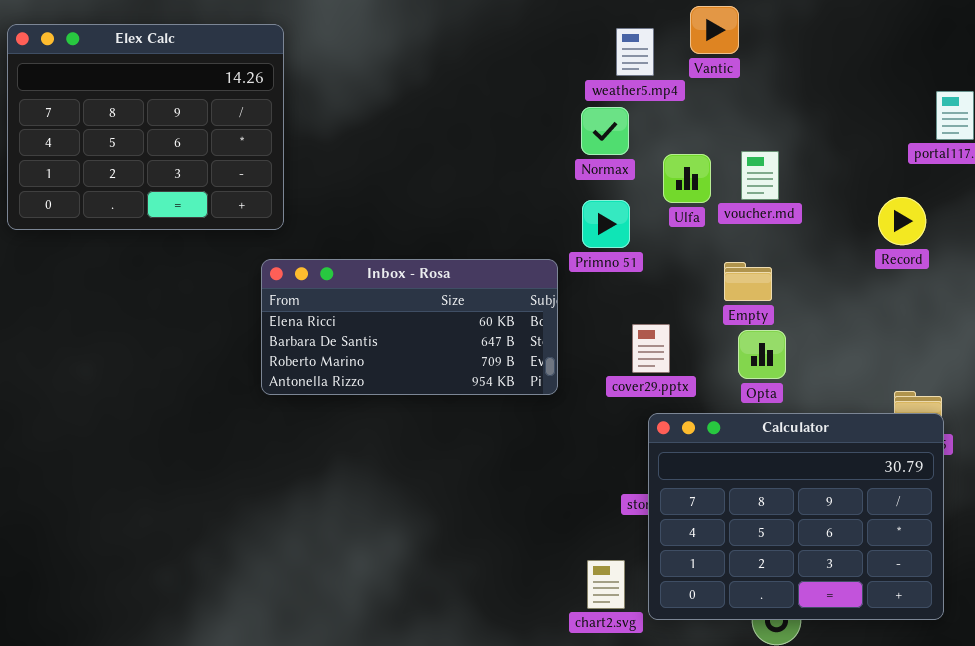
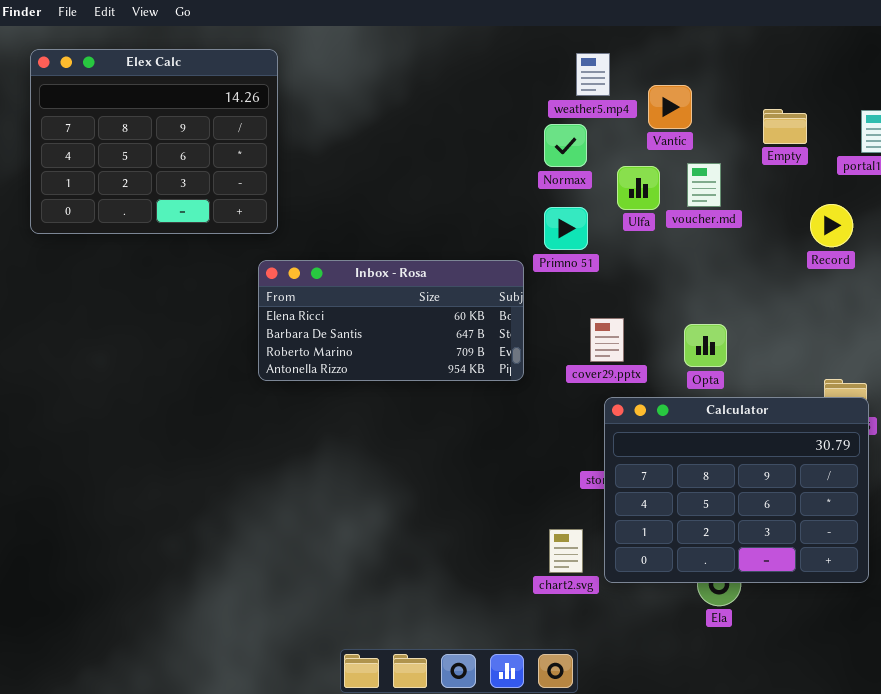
Vantic: [690,6,739,54] -> [648,85,692,129], moved
Empty: [724,262,772,301] -> [763,109,807,144], moved

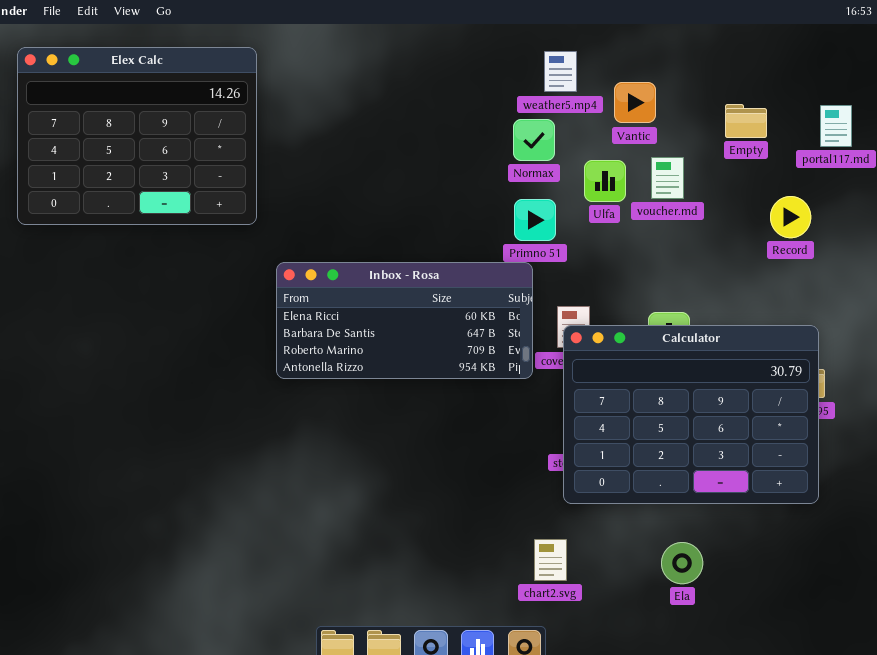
Inbox - Rosa: [258,260,524,381] -> [276,262,533,379], moved
Calculator: [604,397,869,583] -> [563,325,819,504], moved
chart2.svg: [549,529,583,573] -> [534,539,567,581], moved

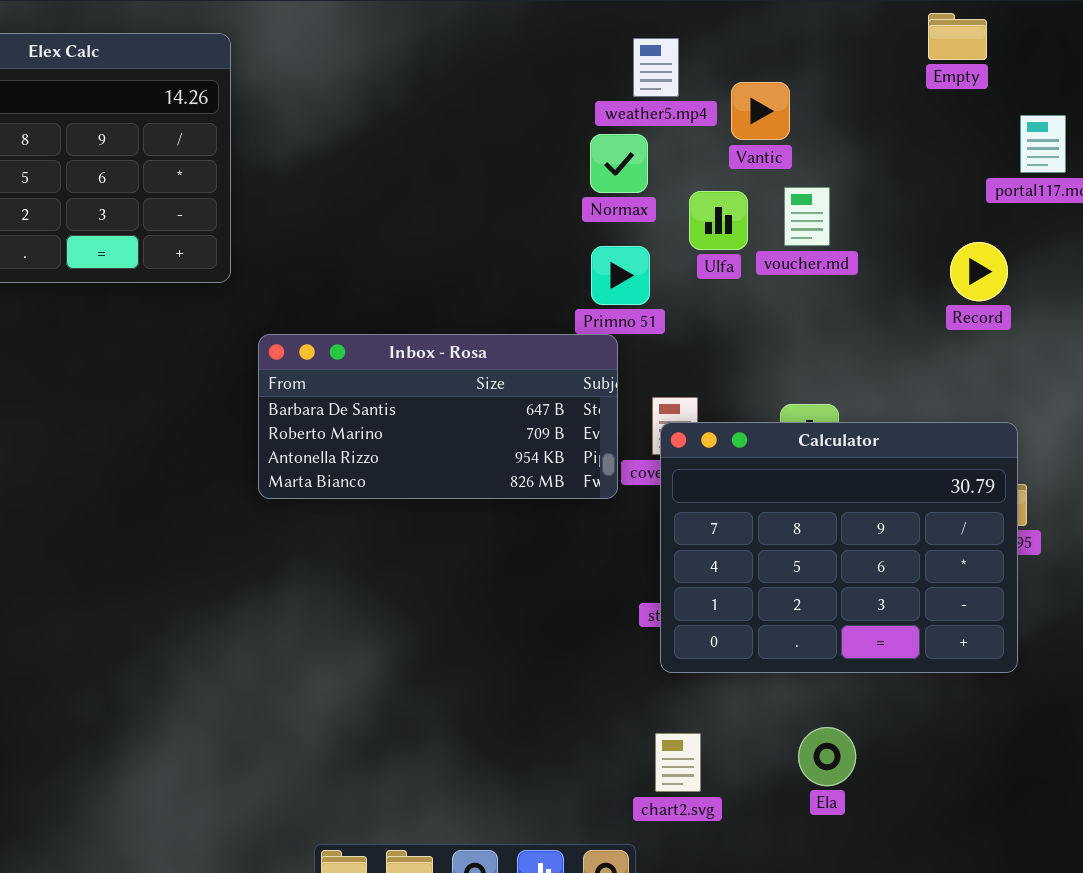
Empty: [725,104,767,138] -> [928,13,987,60], moved
Inbox - Rosa: [276,262,533,379] -> [258,334,618,499], scrolled down 1 row
chart2.svg: [534,539,567,581] -> [655,733,701,792], moved

